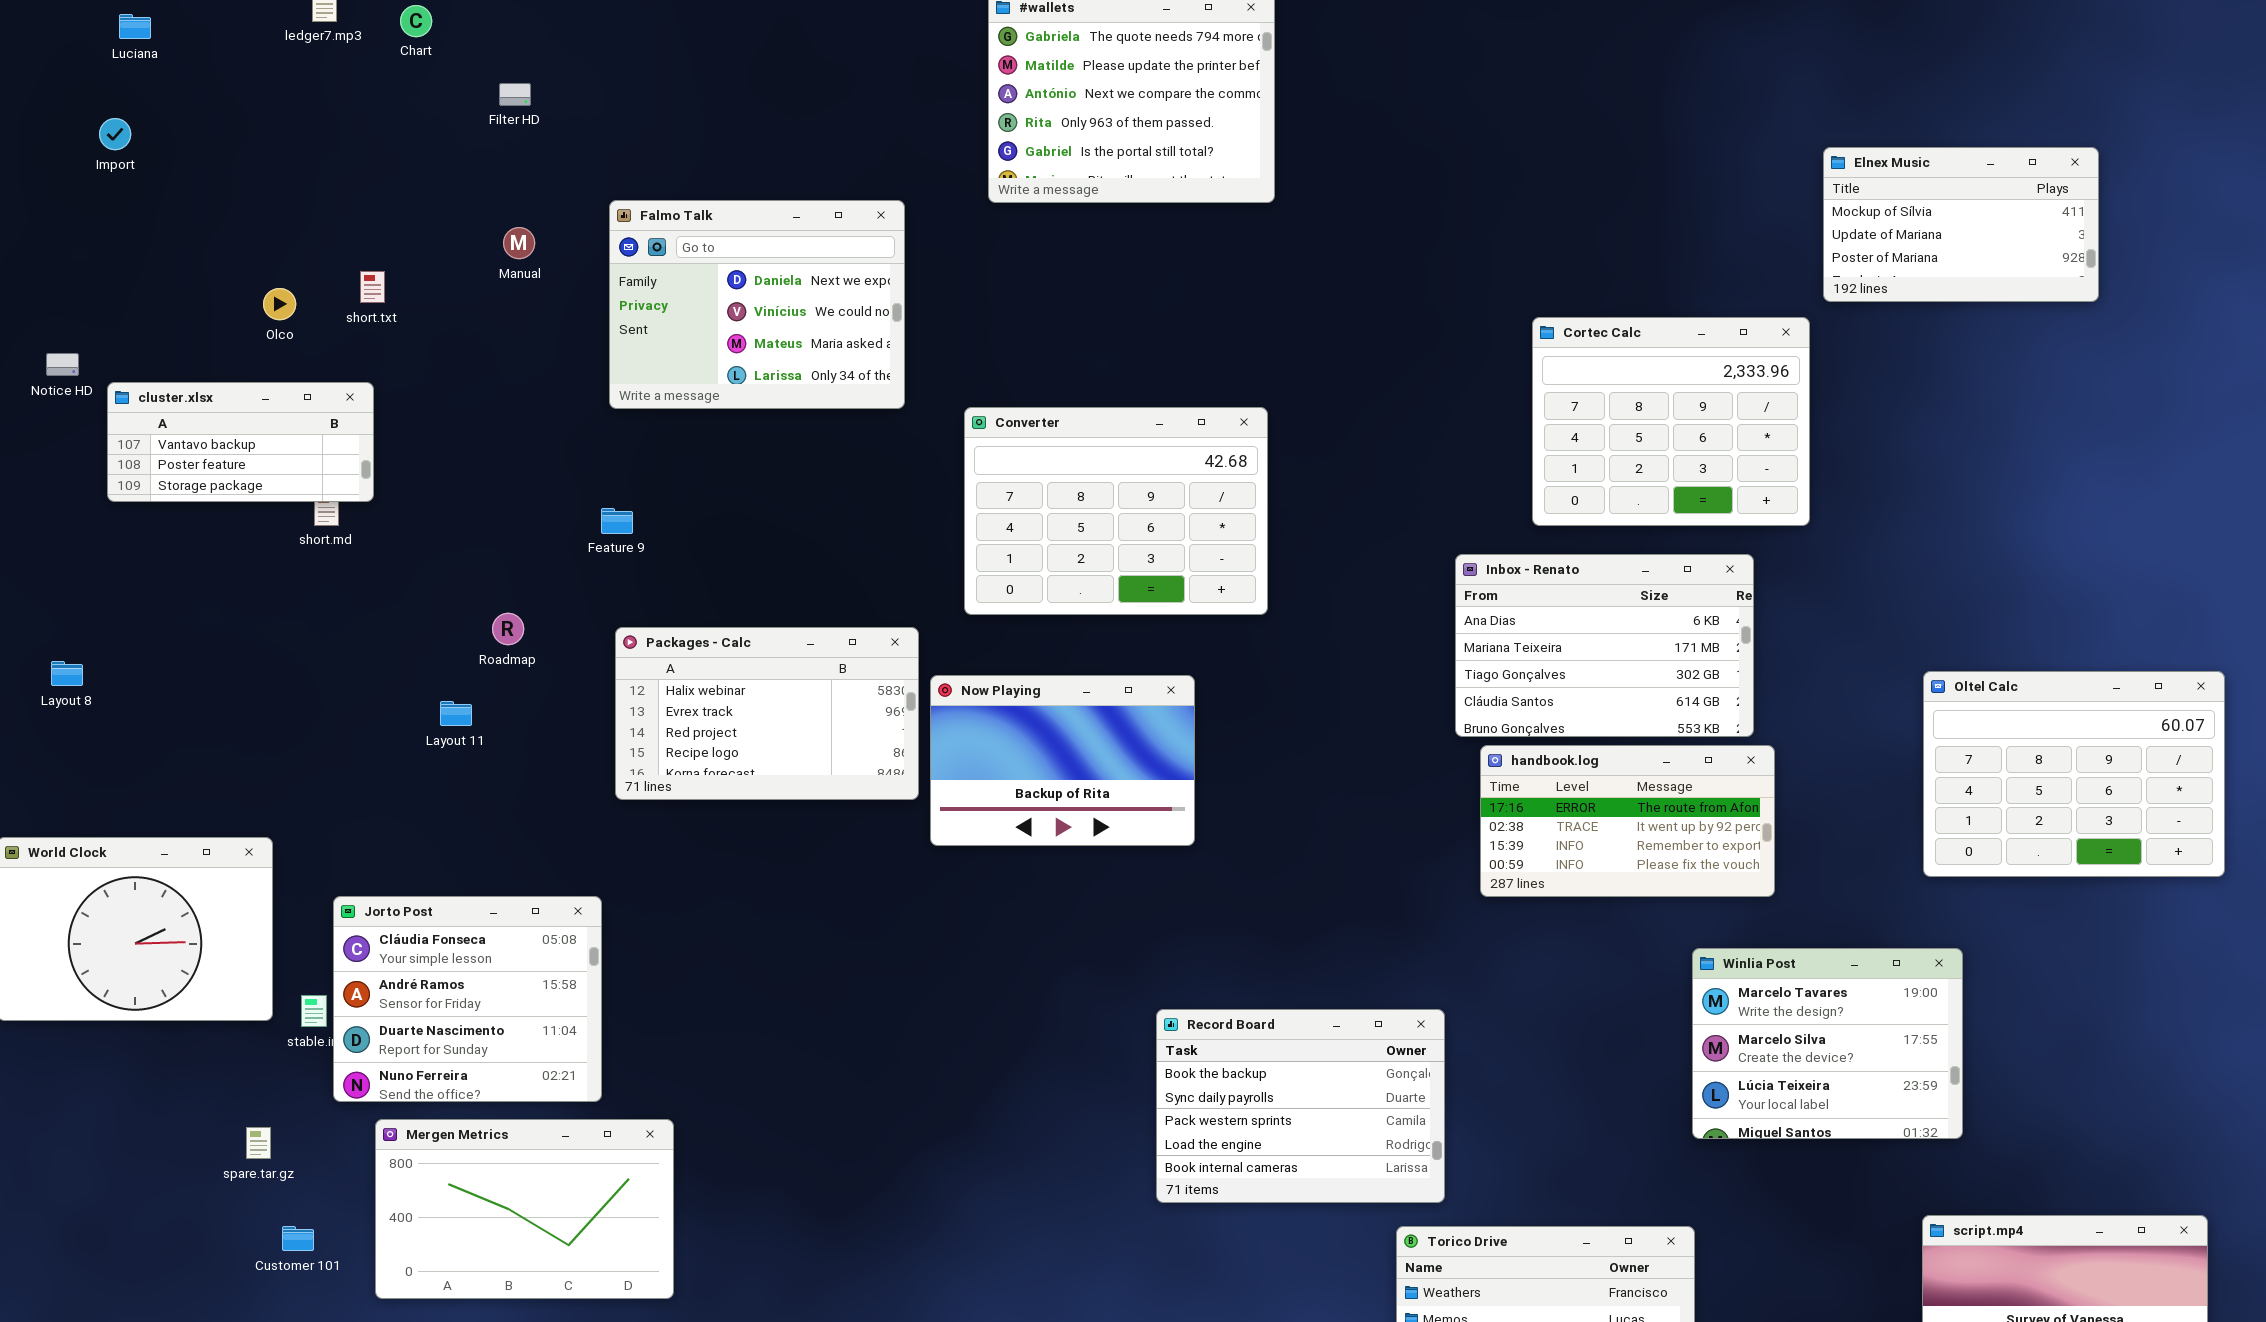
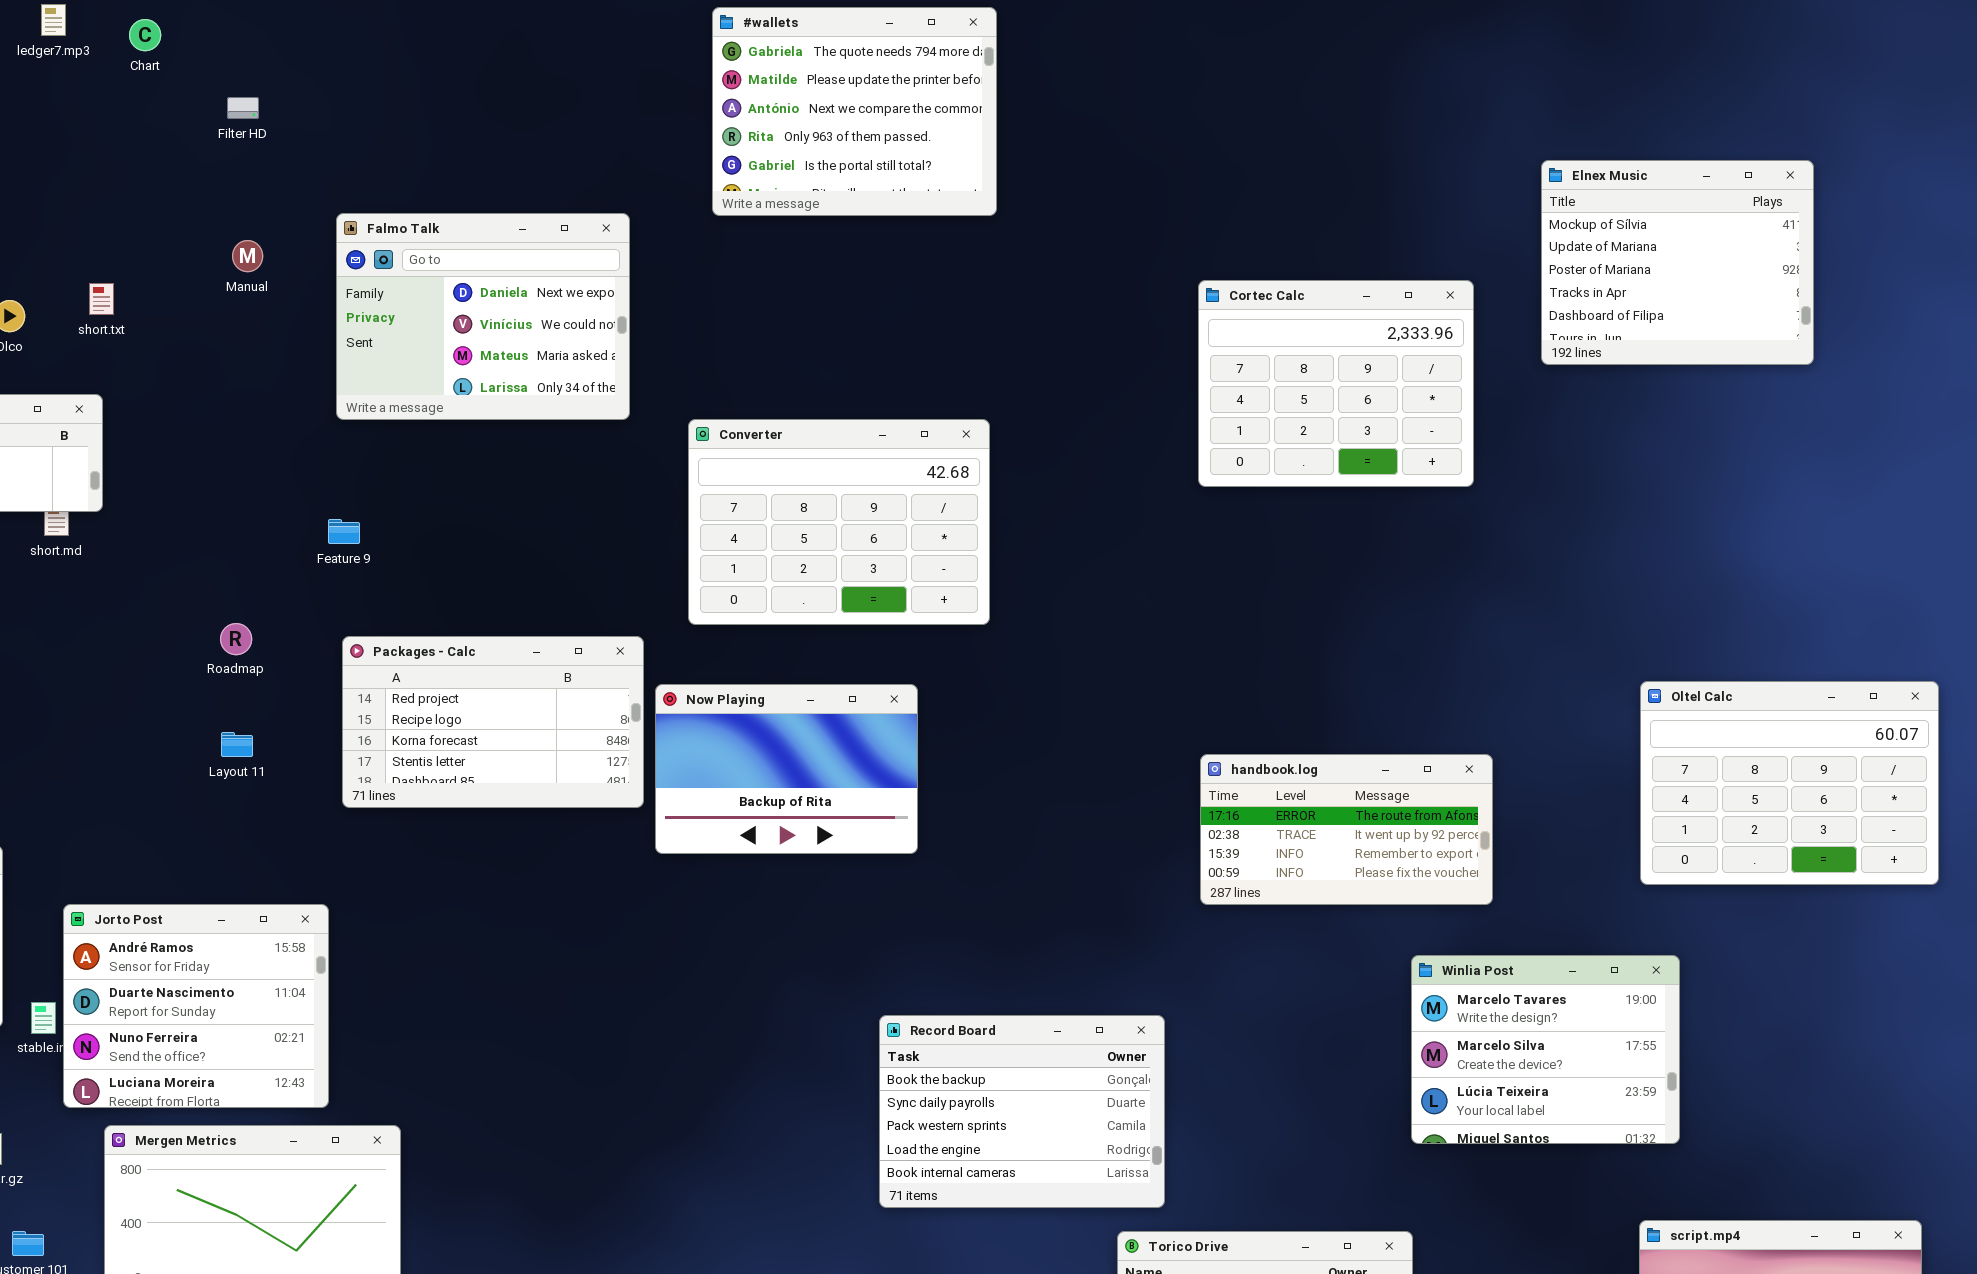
Elnex Music: [1823,147,2099,302] -> [1541,160,1814,365], resized
Cortec Calc: [1532,317,1810,526] -> [1198,280,1474,487], moved
Inbox - Renato: [1455,554,1754,737] -> none, closed
Packages - Calc: [615,627,919,800] -> [342,636,644,808], scrolled down 2 rows
Layout 11: [440,701,472,726] -> [221,732,253,757], moved
Jorto Post: [333,896,602,1102] -> [63,904,329,1108], scrolled down 1 row

